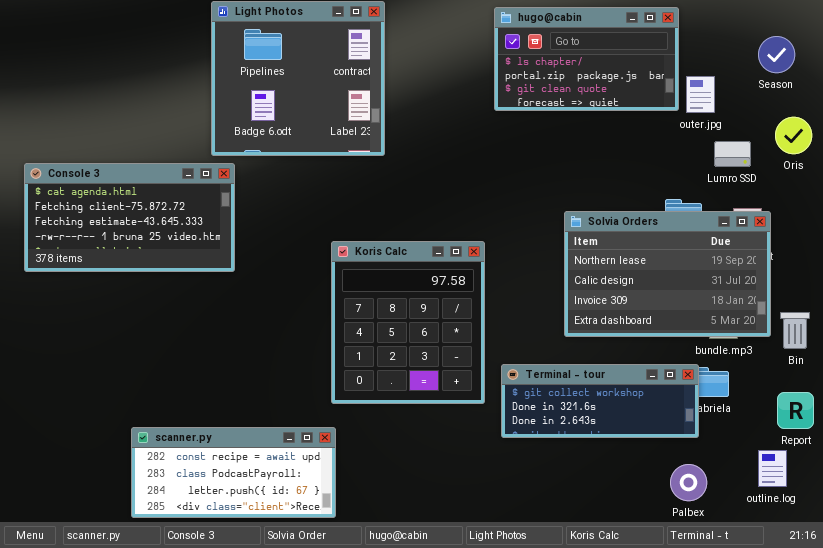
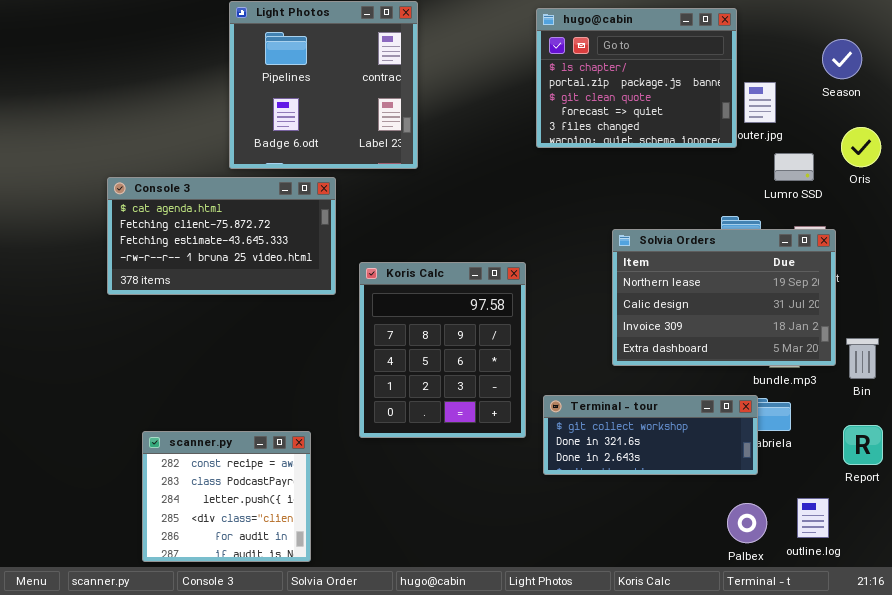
hugo@cabin: [494,7,679,111] -> [536,8,737,148], resized
Console 3: [24,163,235,272] -> [107,177,336,295], moved
scanner.py: [131,427,336,518] -> [142,431,311,562], resized
outline.log: [758,450,787,487] -> [797,498,829,538], moved

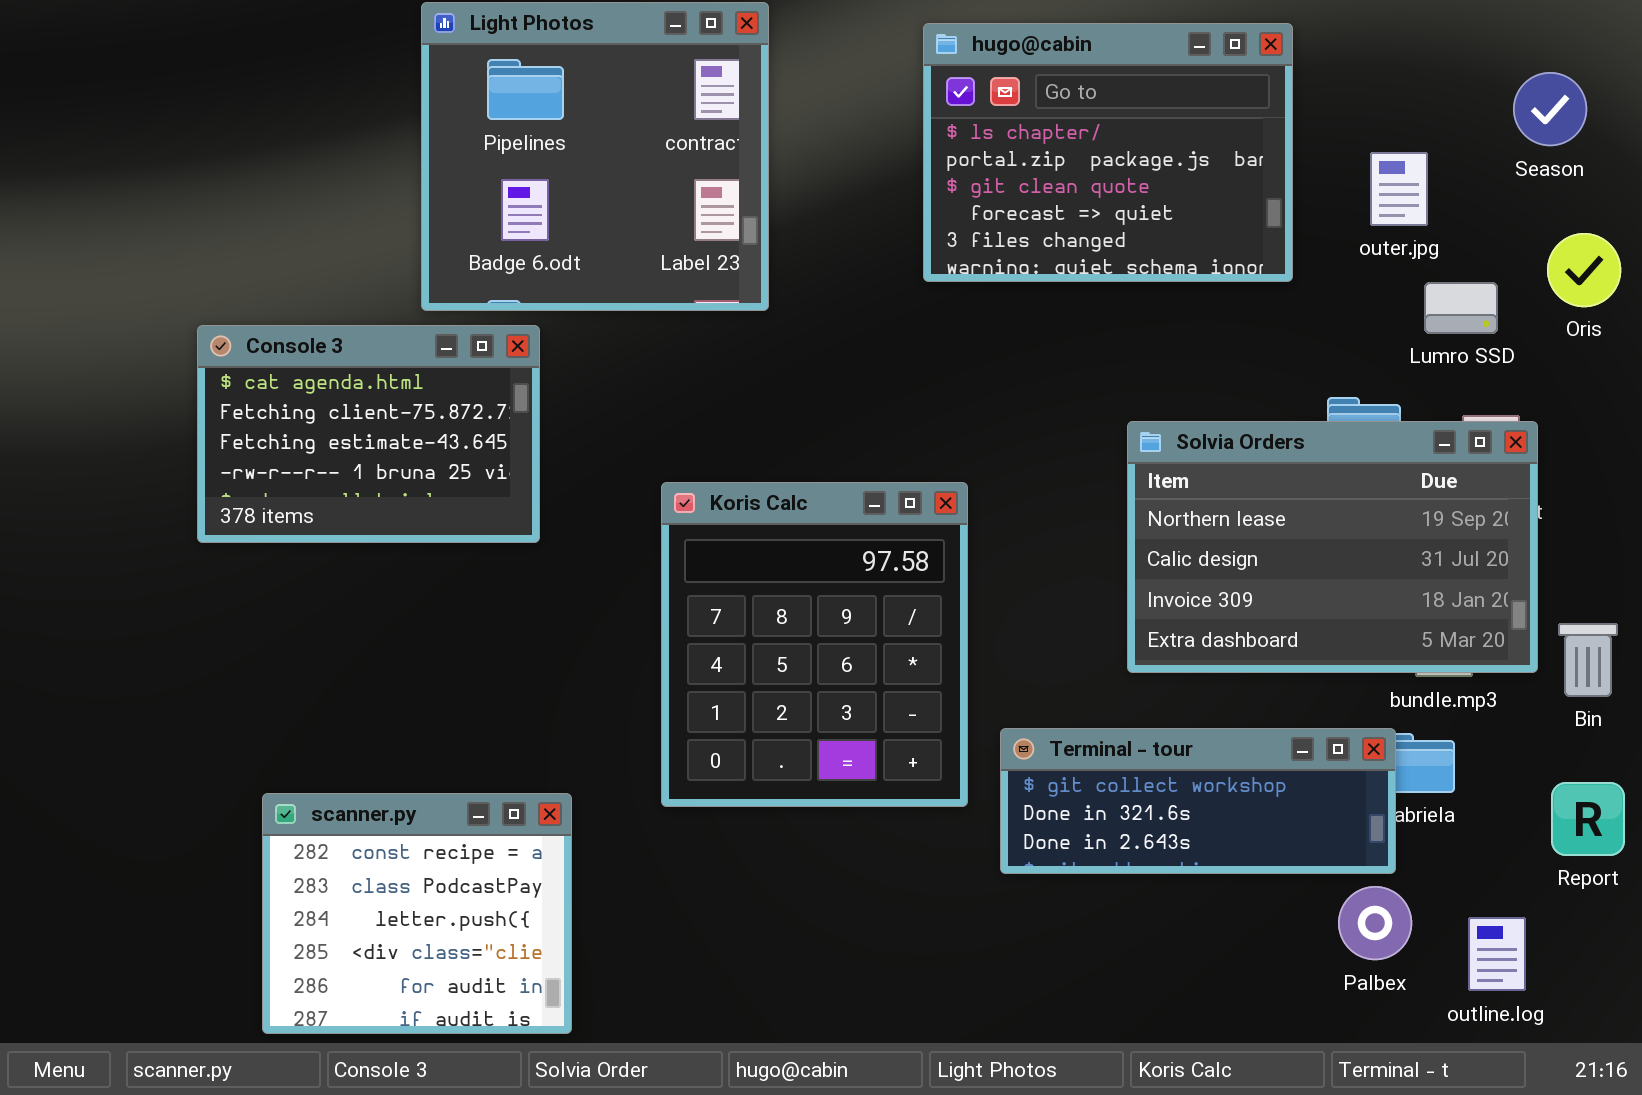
hugo@cabin: [536,8,737,148] -> [923,23,1293,282], moved
Console 3: [107,177,336,295] -> [197,325,540,543], resized
Palbex: [727,503,767,543] -> [1338,886,1412,960], moved

